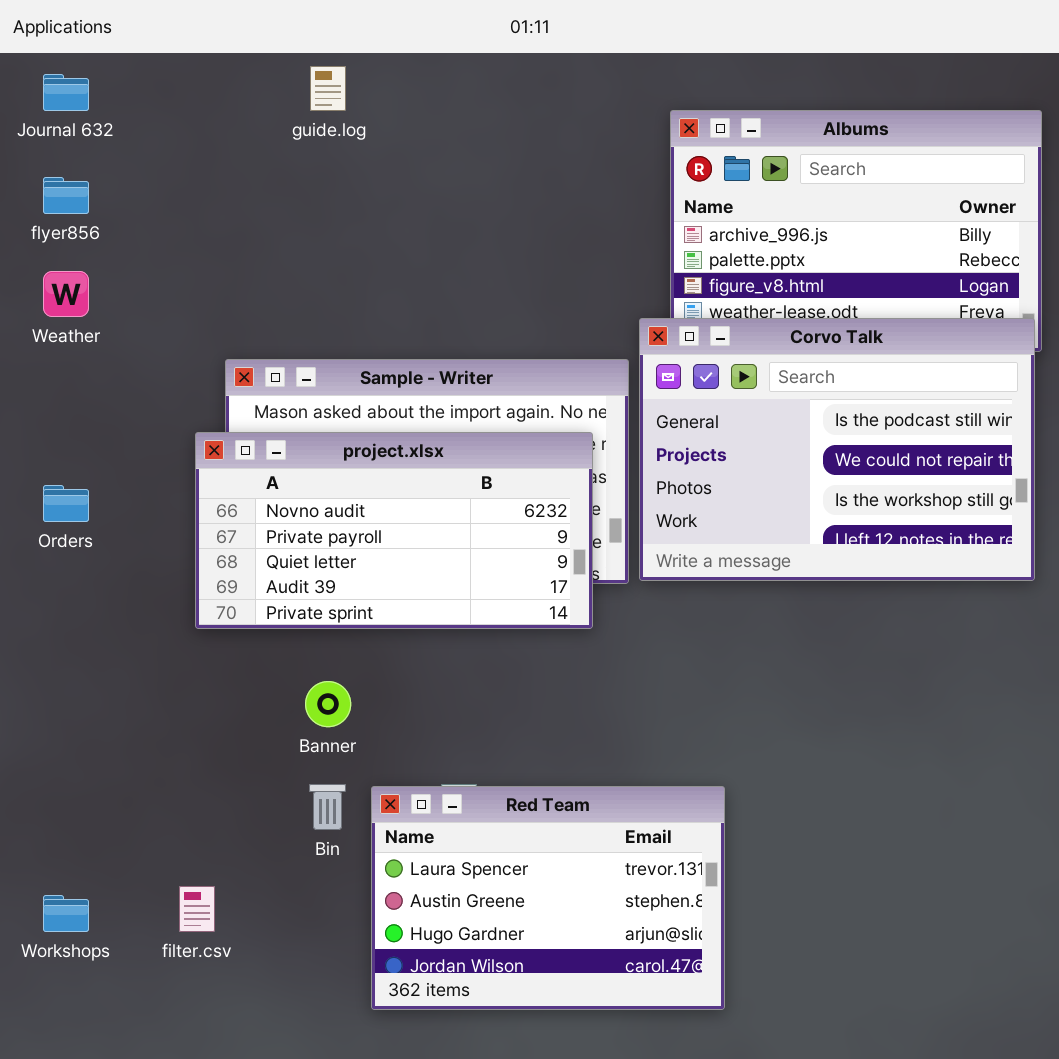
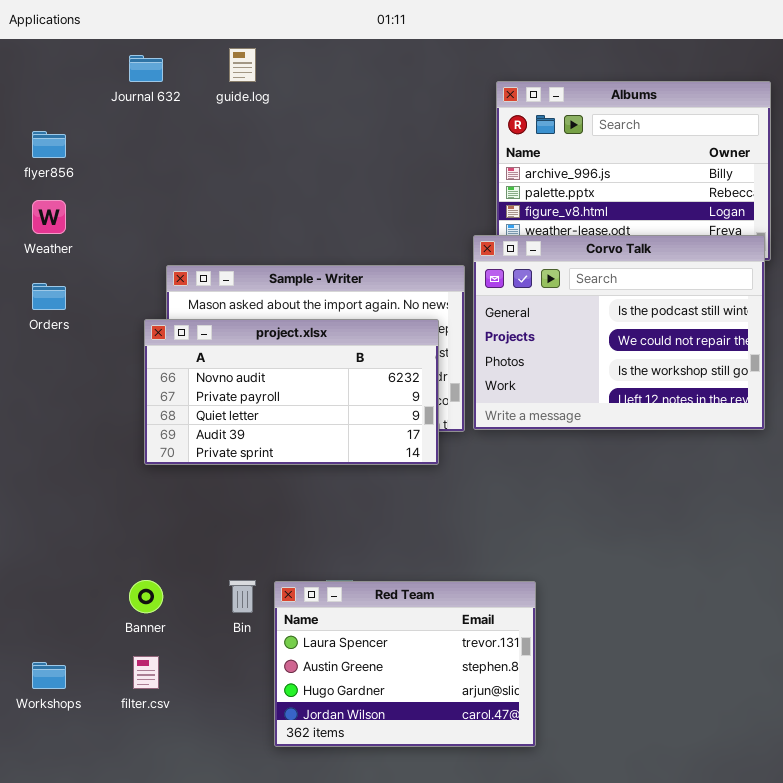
Journal 632: [43,74,89,111] -> [129,55,163,82], moved
Orders: [43,485,89,522] -> [32,283,66,310], moved
Banner: [305,681,351,727] -> [129,580,163,613], moved

